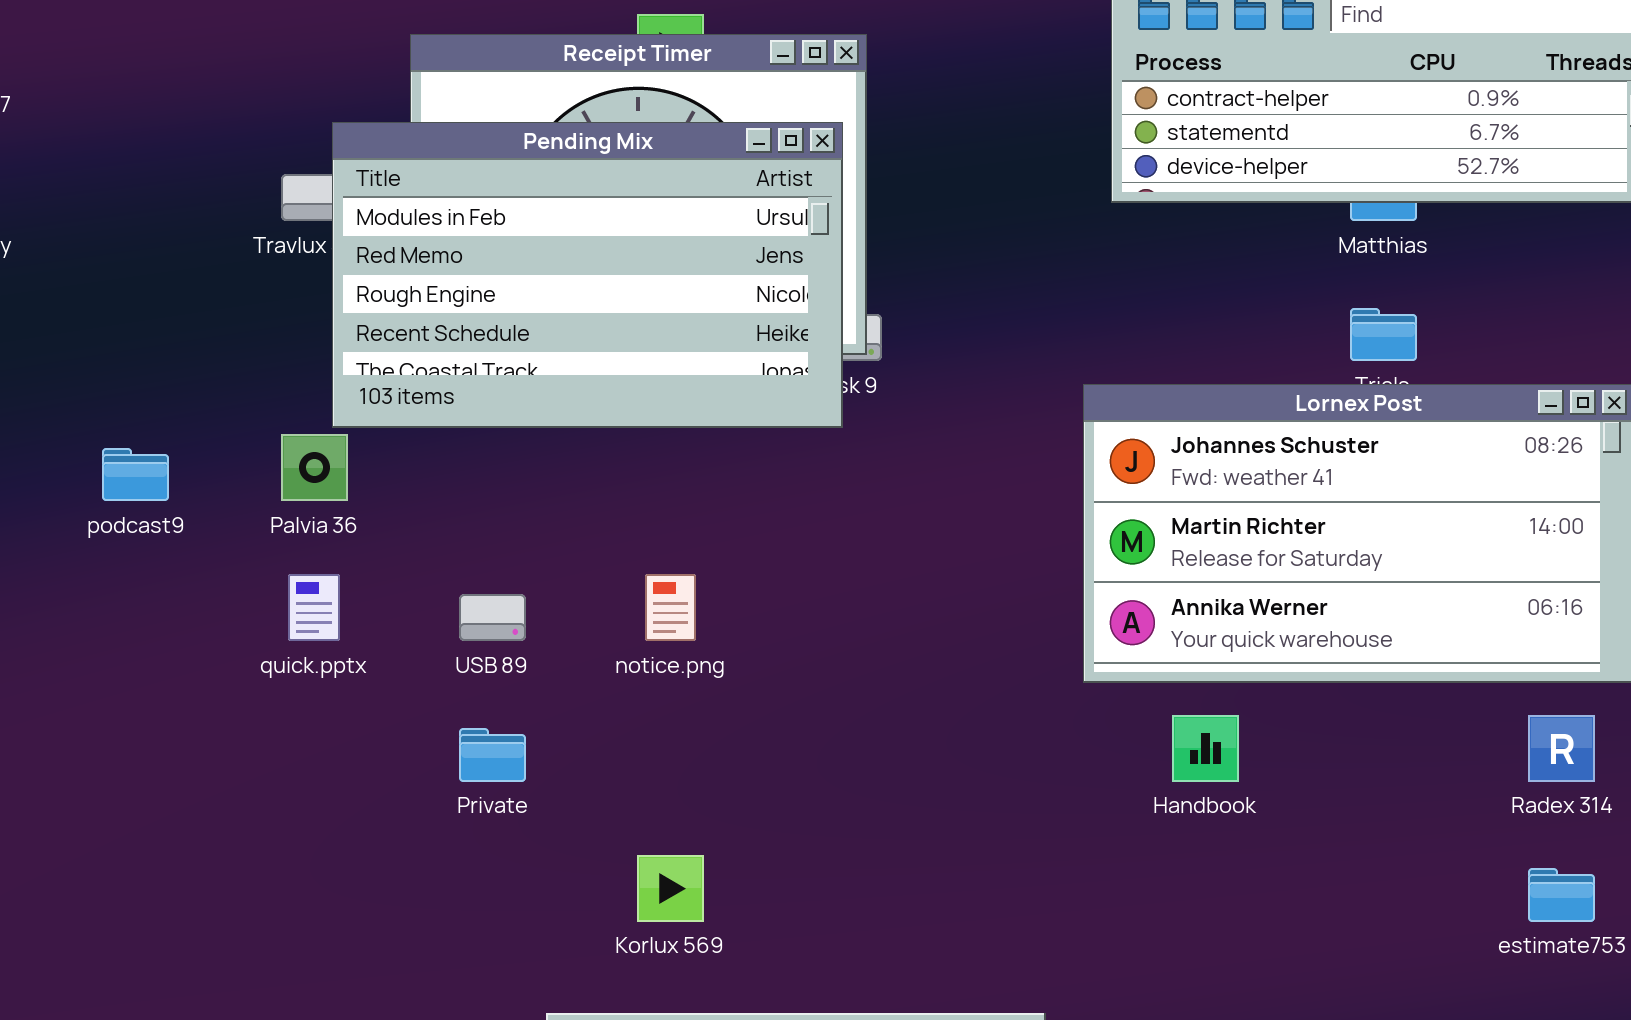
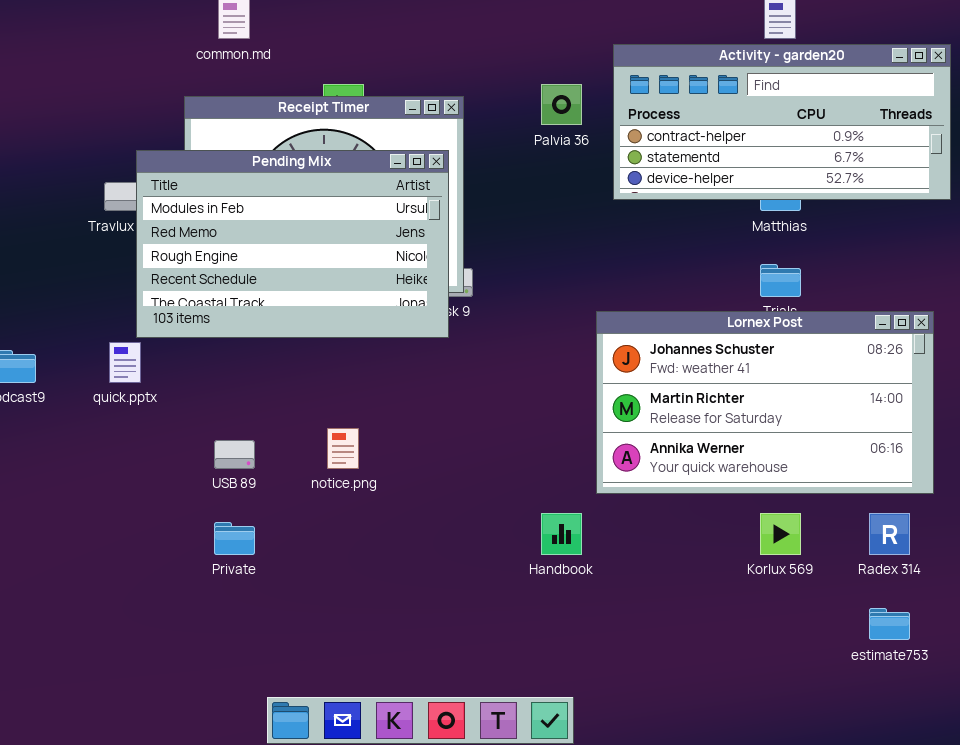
Palvia 36: [281,434,348,501] -> [541,84,582,125], moved
quick.pptx: [288,574,340,641] -> [109,342,141,383], moved
Handbook: [1172,715,1239,782] -> [541,513,582,555], moved
Korlux 569: [637,855,704,922] -> [760,513,801,555], moved

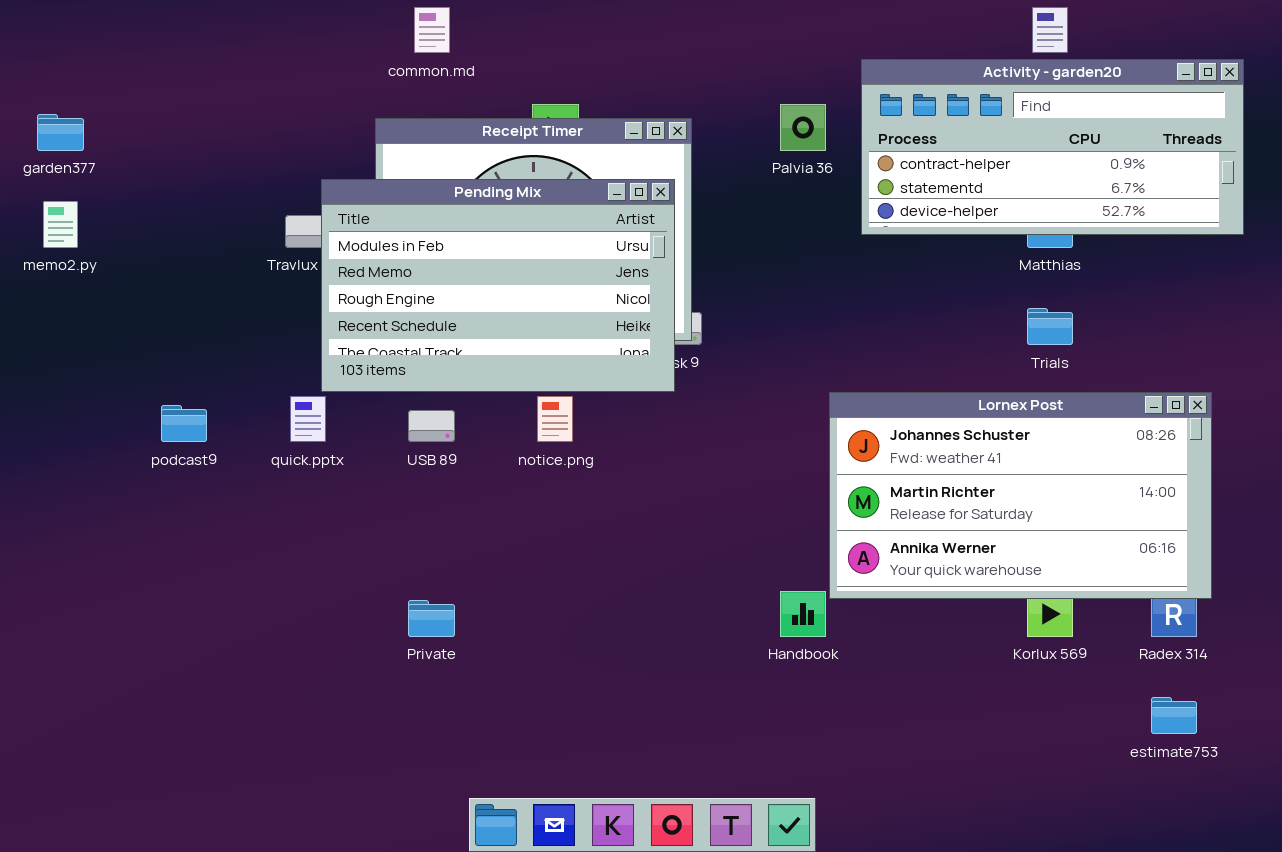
Lornex Post: [596,311,934,494] -> [829,392,1212,599], moved
notice.png: [327,428,359,469] -> [537,396,573,442], moved
USB 89: [214,440,255,469] -> [408,410,455,442], moved

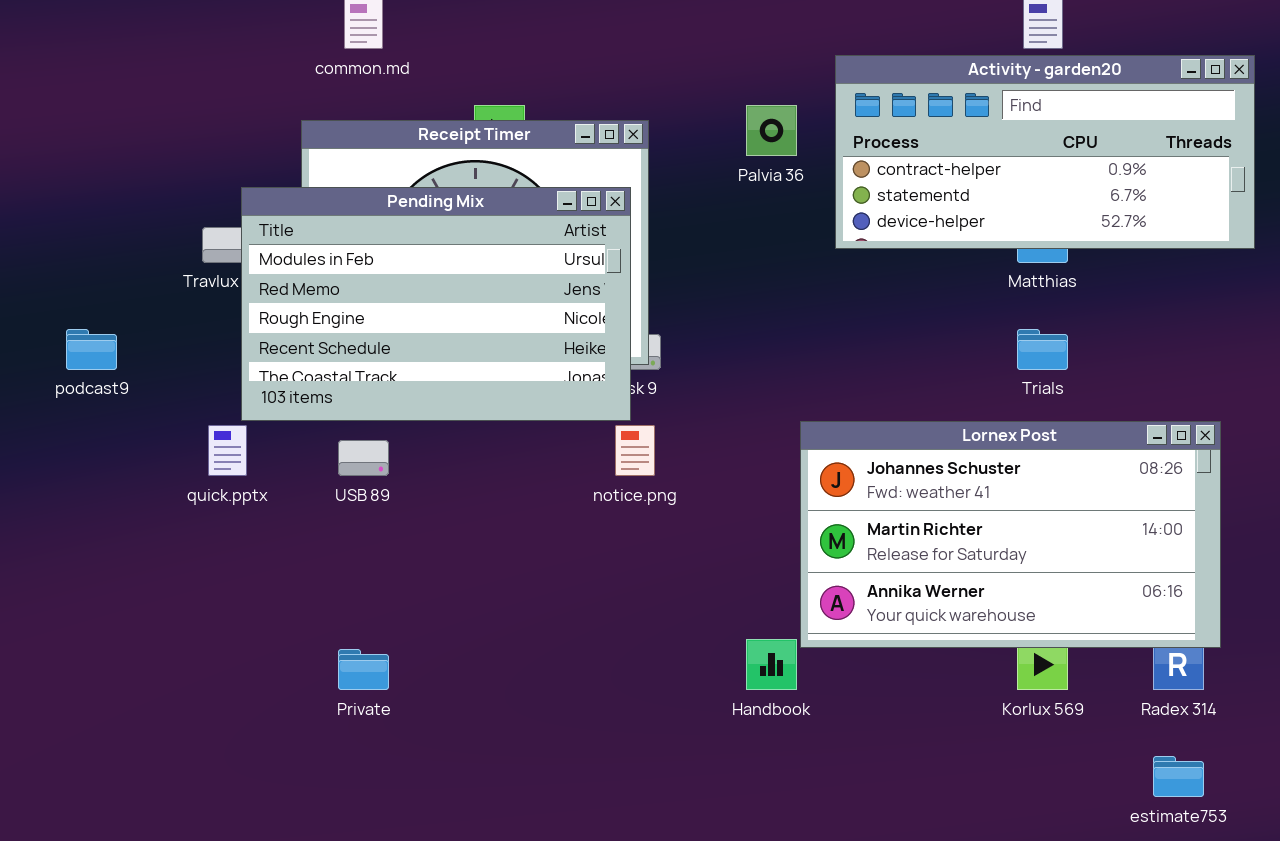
notice.png: [537,396,573,442] -> [615,425,655,476], moved
podcast9: [161,405,207,442] -> [66,329,117,370], moved

